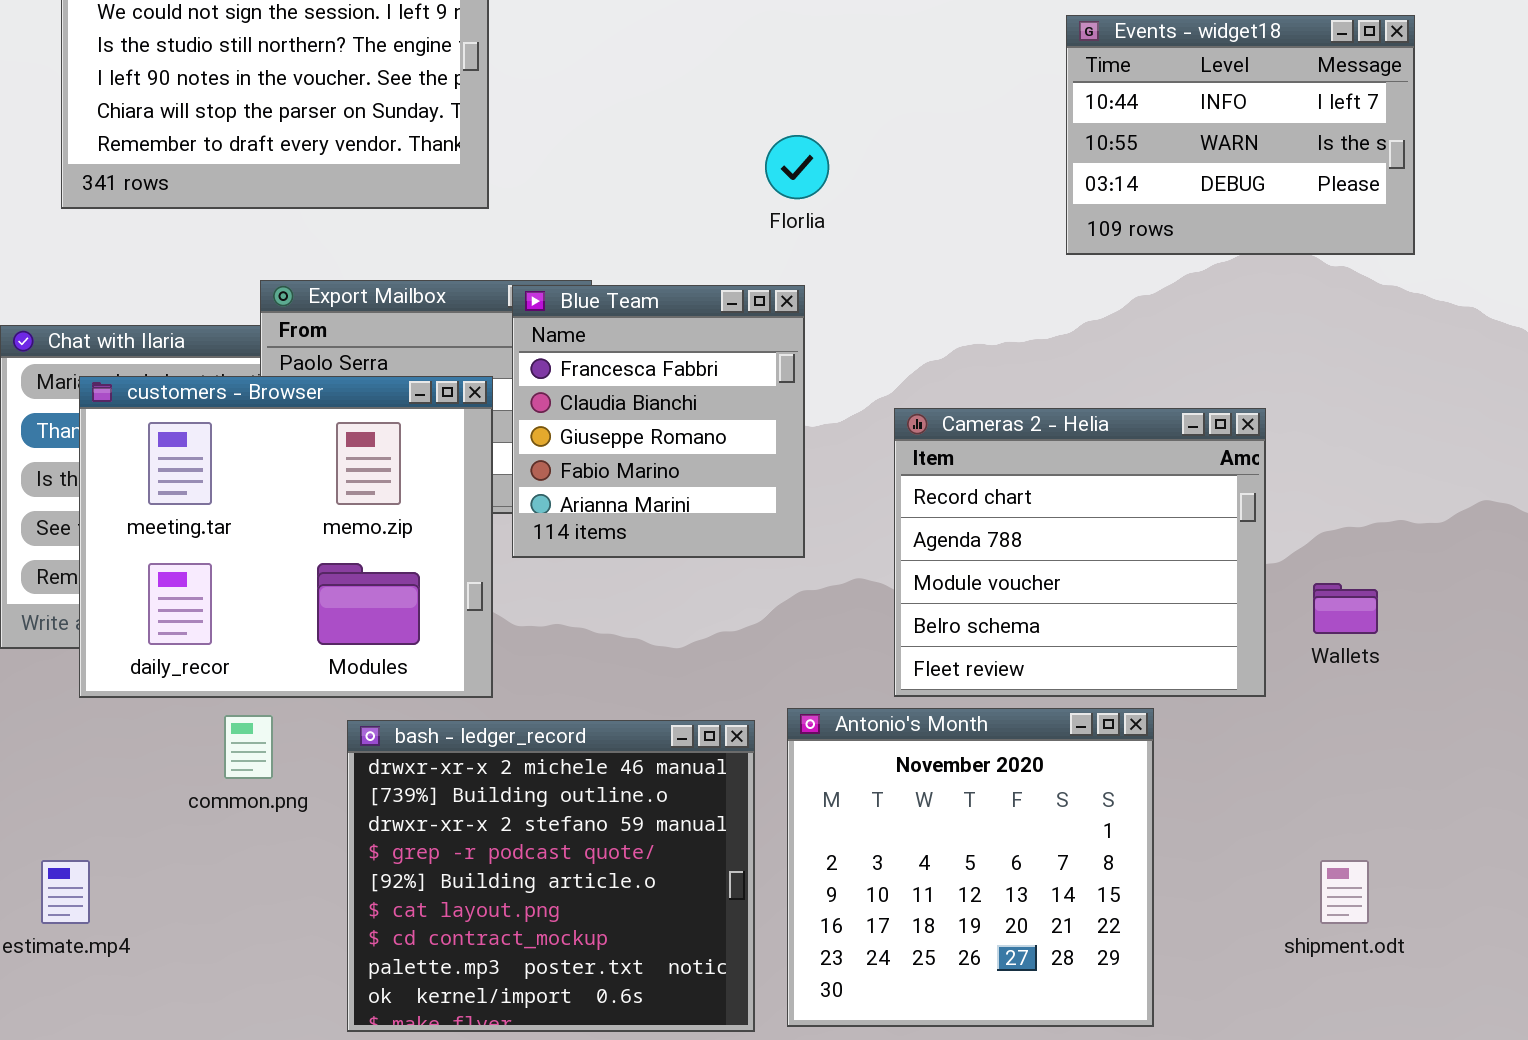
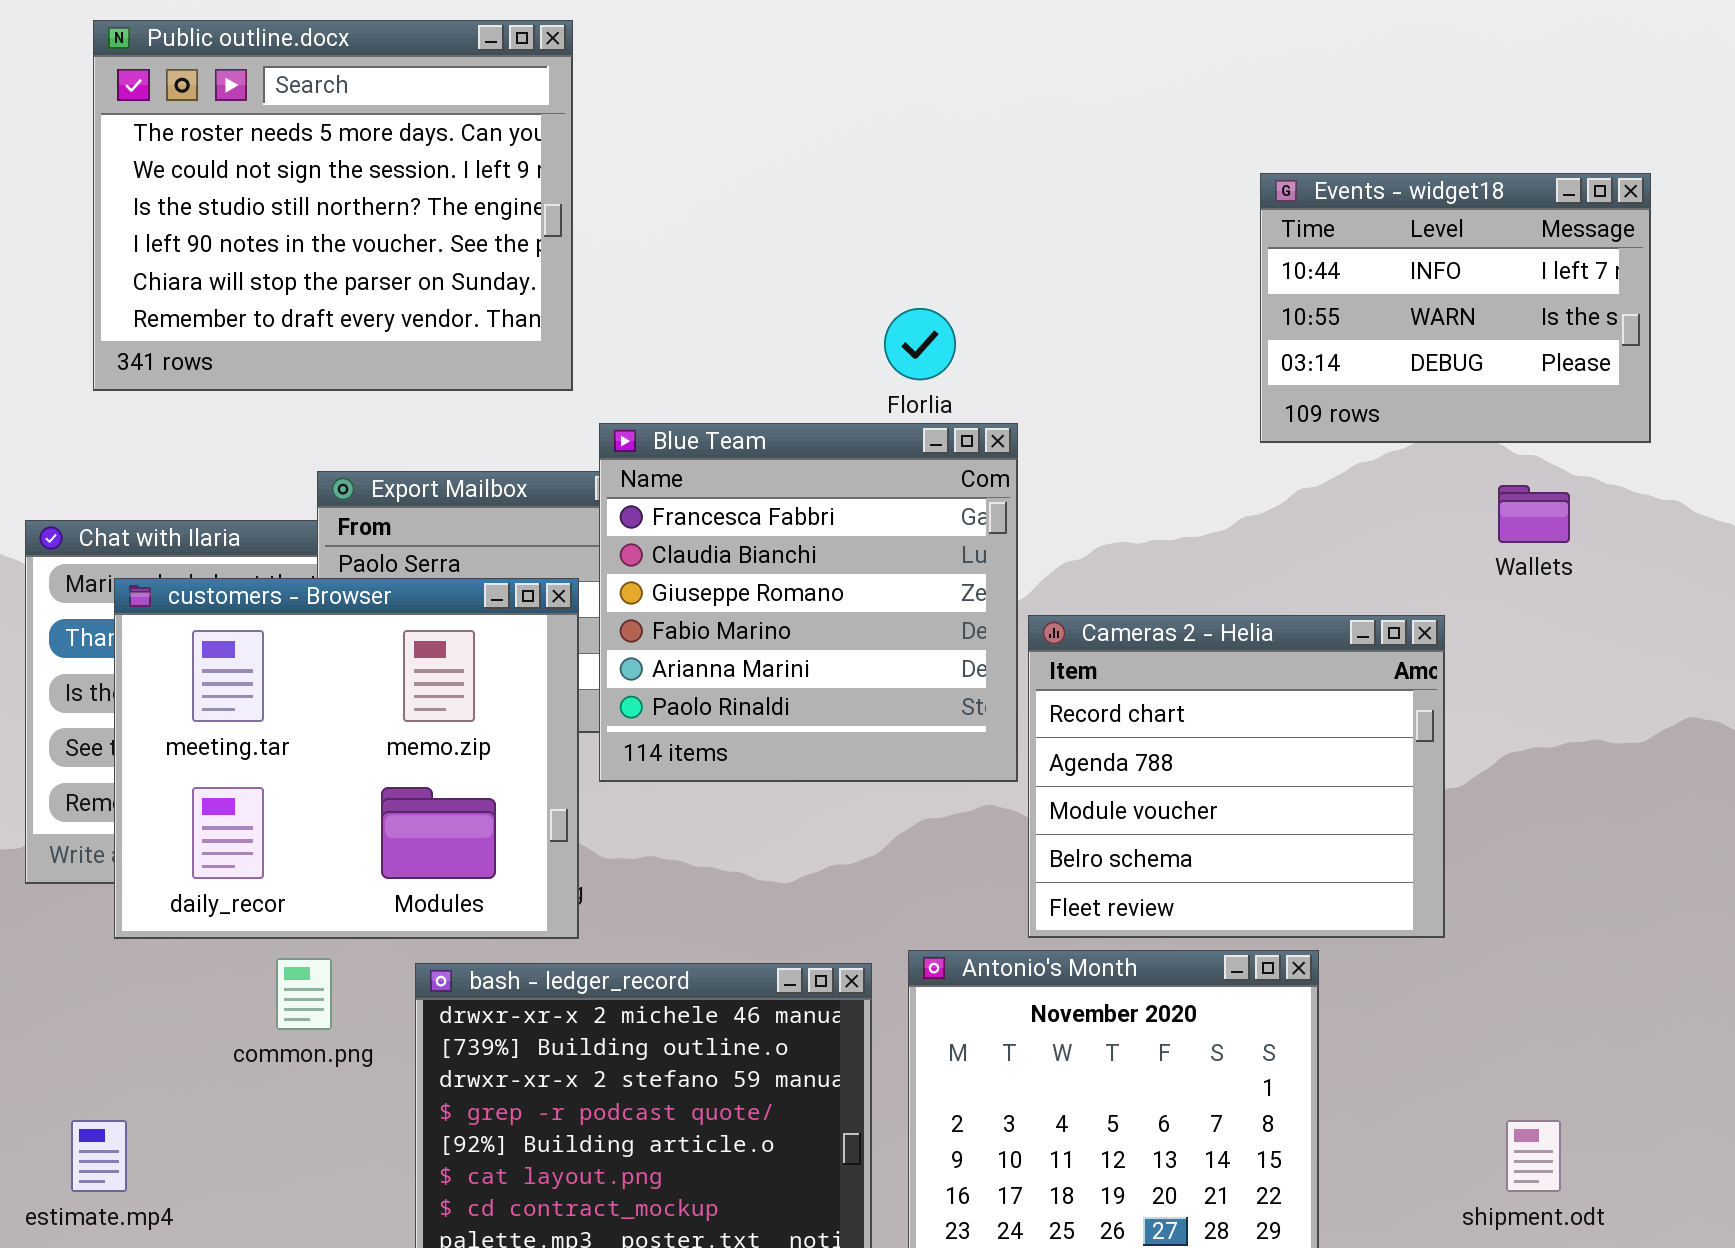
Events - widget18: [1066,15,1415,255] -> [1260,173,1651,443], moved
Blue Team: [512,285,805,558] -> [599,423,1018,782], resized
Wallets: [1313,583,1378,634] -> [1498,485,1570,543], moved

